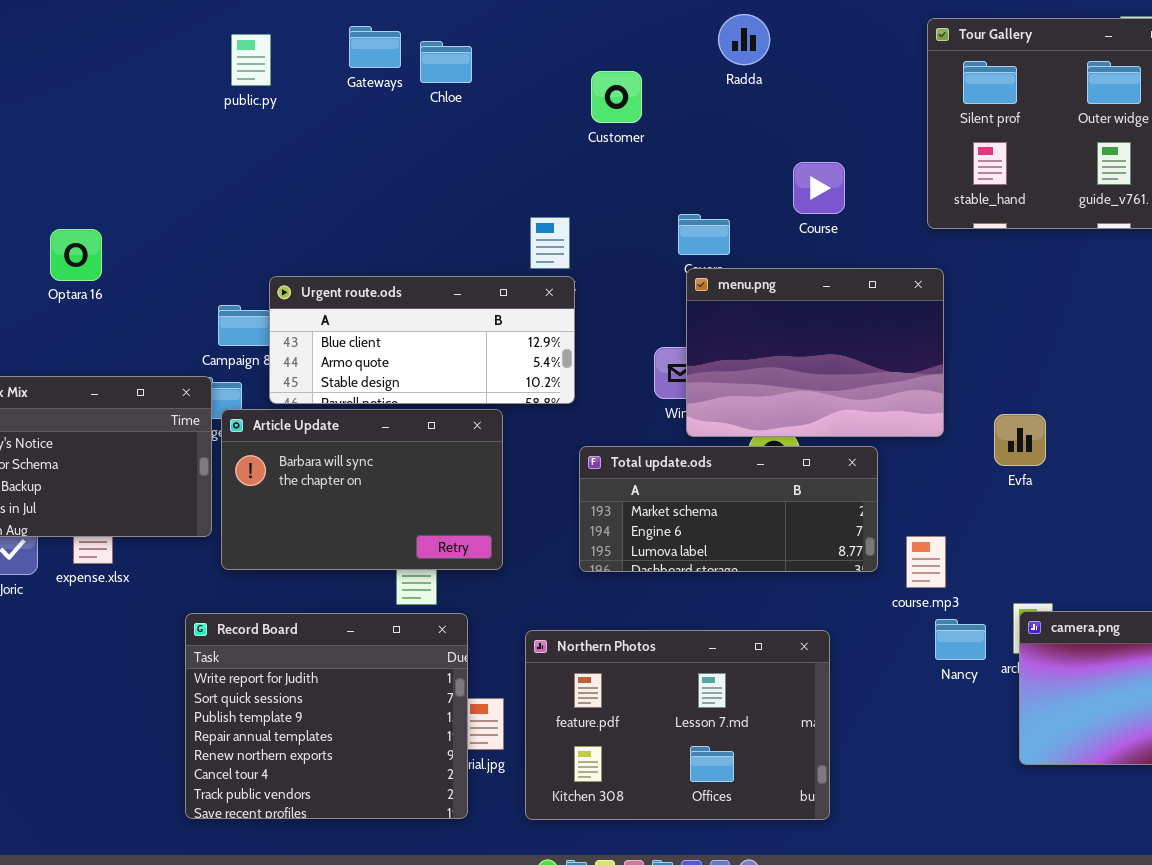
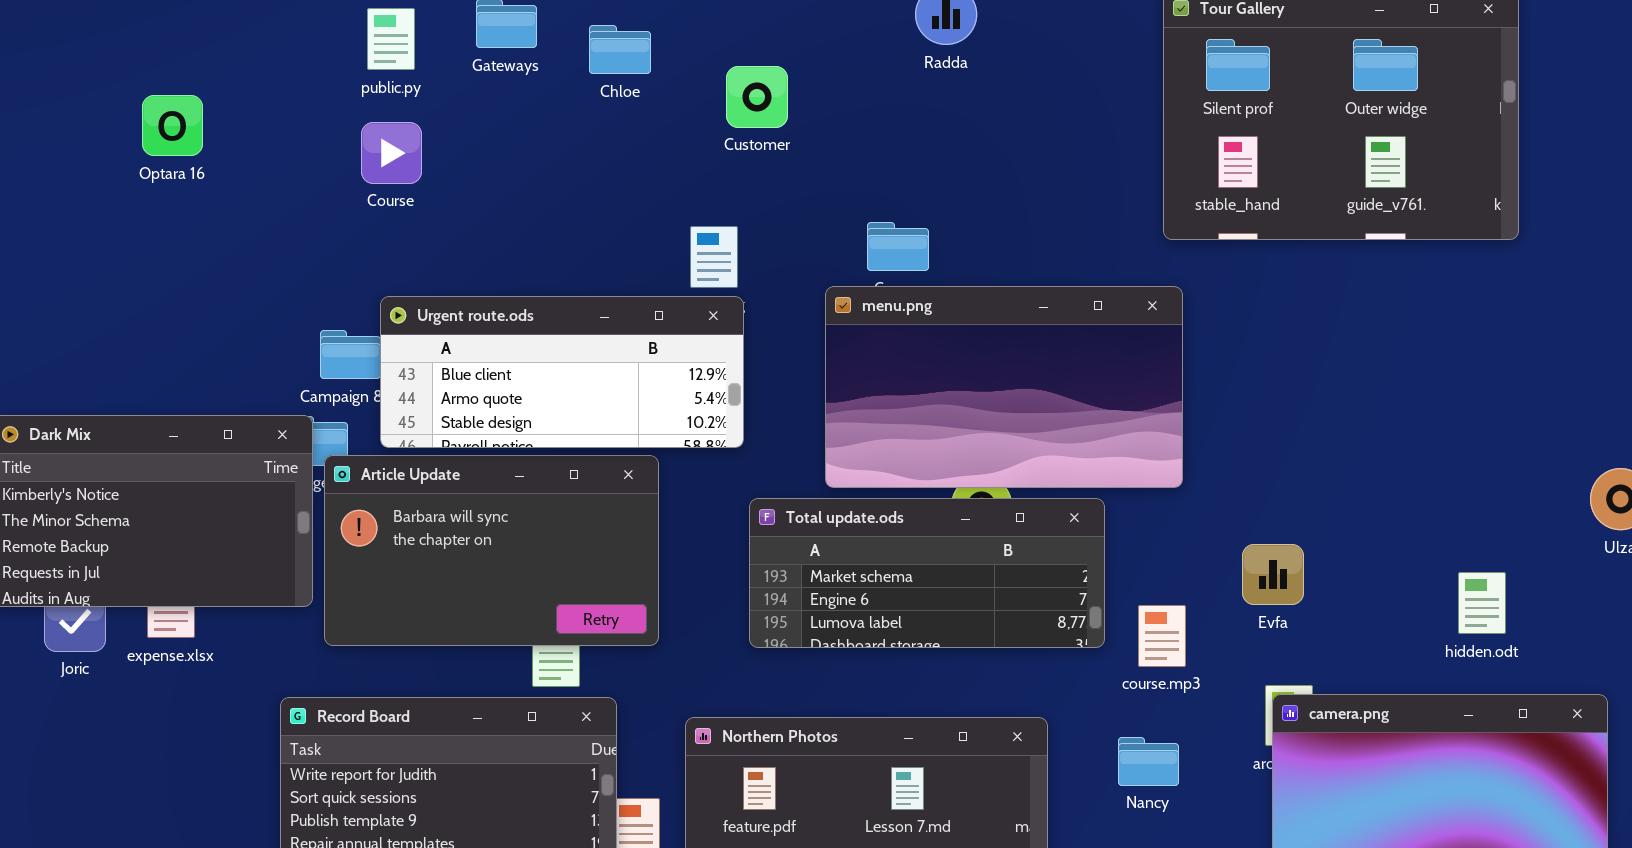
public.py: [231,34,271,86] -> [367,8,415,70], moved
Chloe: [420,41,472,83] -> [589,25,651,74], moved
Customer: [591,71,642,123] -> [726,66,788,128], moved
Course: [793,162,845,214] -> [361,122,422,184], moved
Optara 16: [50,229,102,281] -> [142,95,203,156], moved
menu.png: [686,268,944,437] -> [825,286,1183,488], resized
Evfa: [994,414,1046,466] -> [1242,544,1304,605], moved
Nancy: [935,619,986,660] -> [1118,737,1179,786], moved

